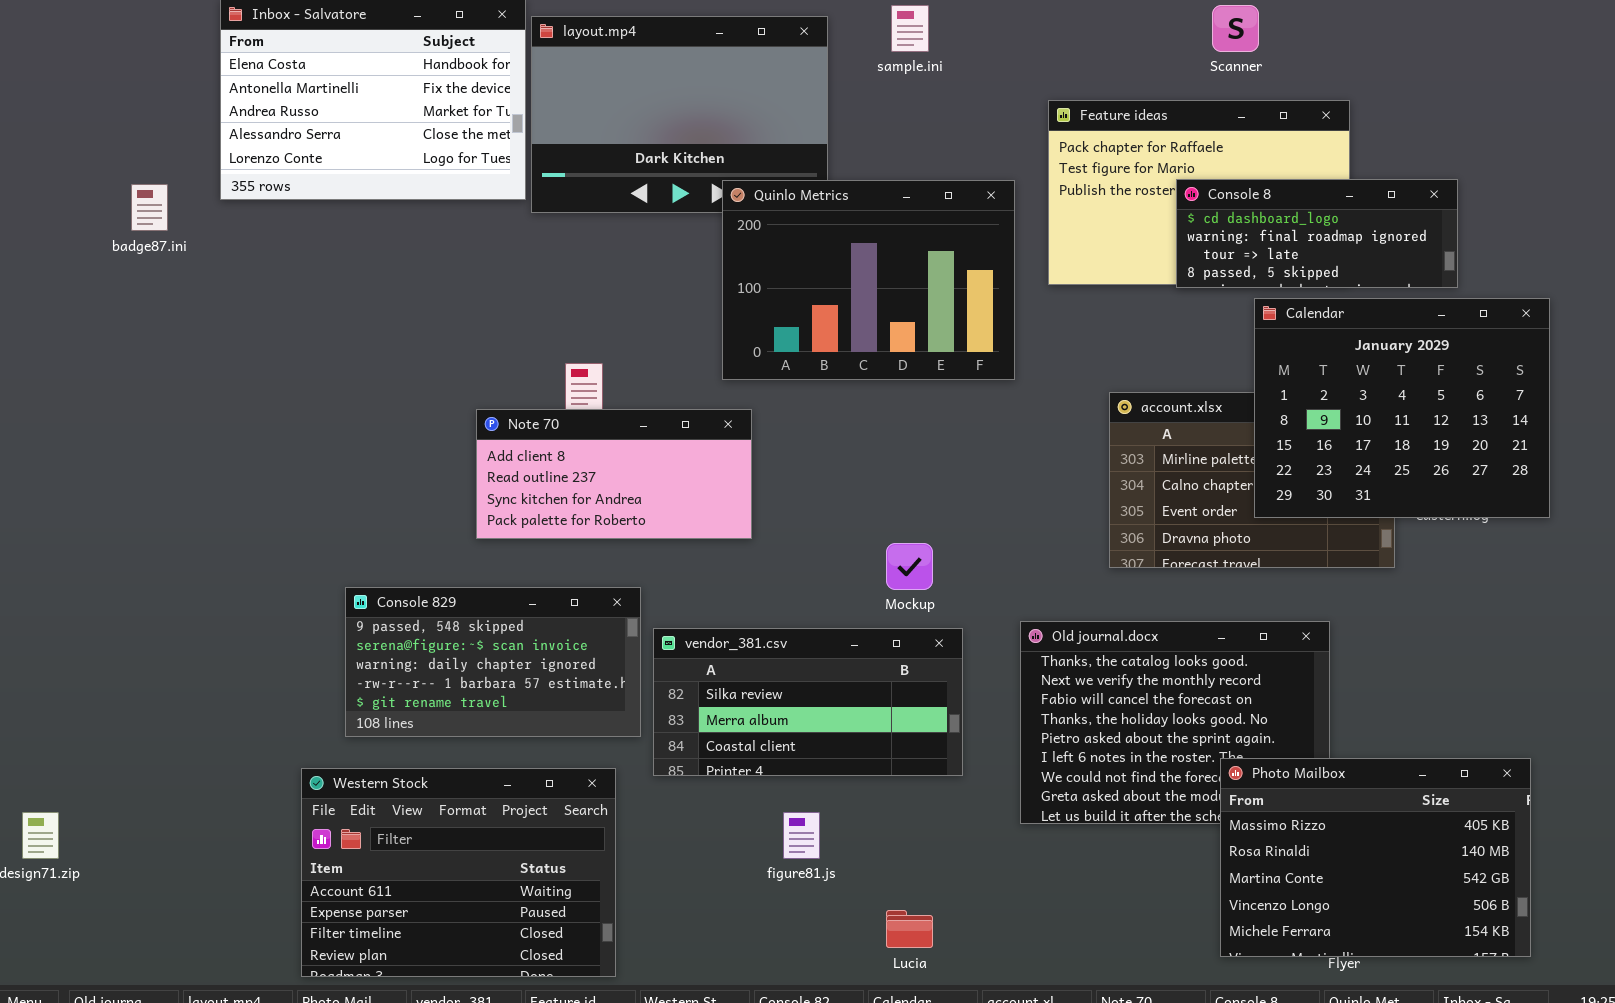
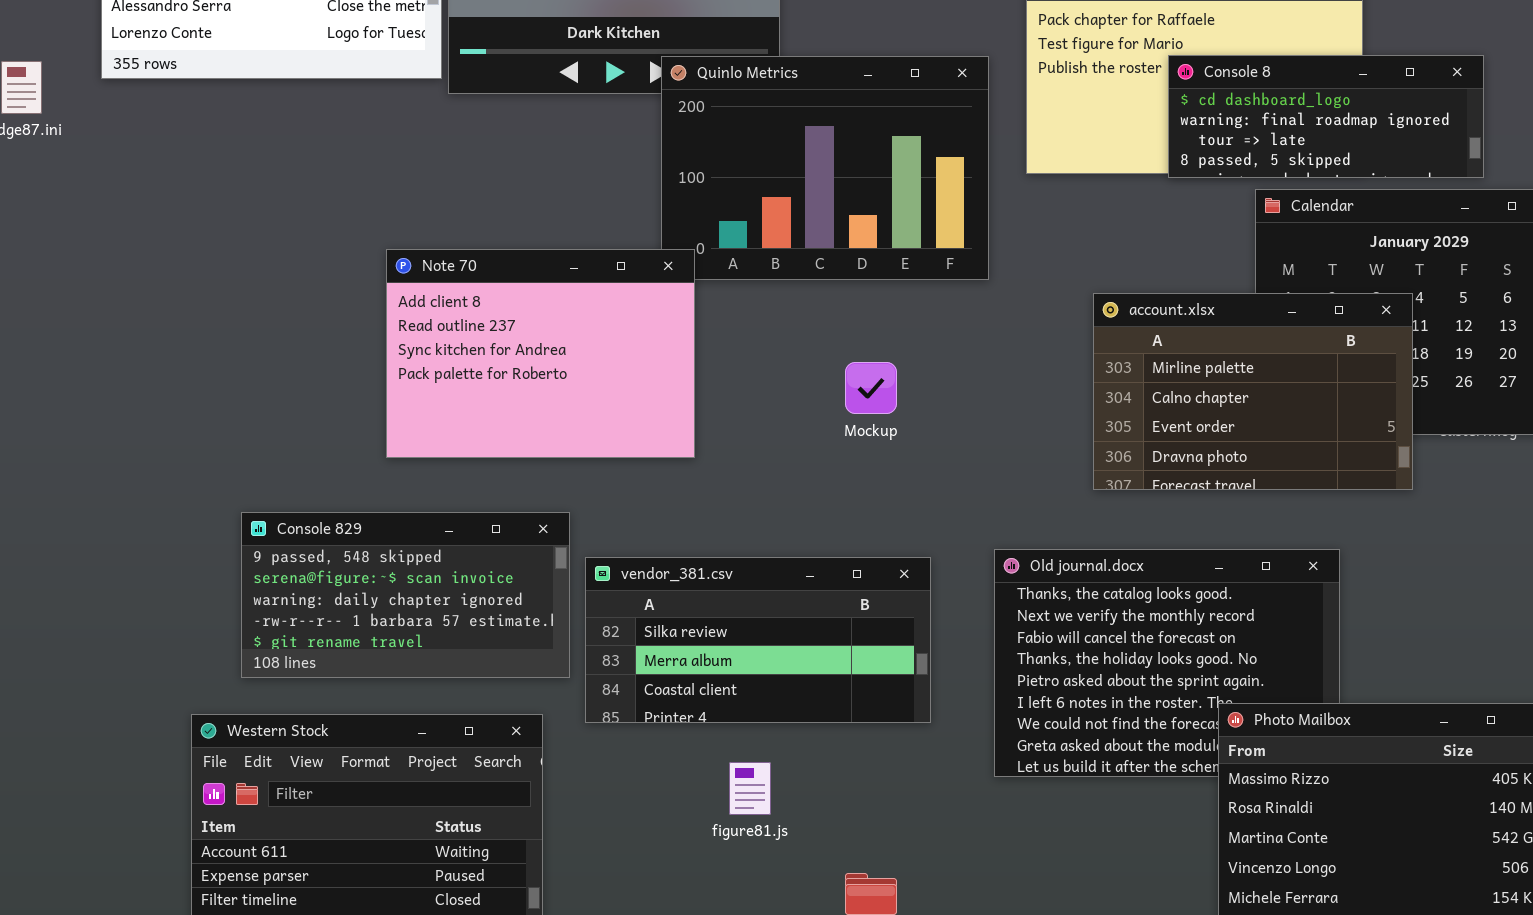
account.xlsx: [1109,392,1395,568] -> [1093,293,1413,490], raised
Note 70: [476,409,752,539] -> [386,249,695,458], resized
Mockup: [886,543,933,590] -> [845,362,897,414], moved

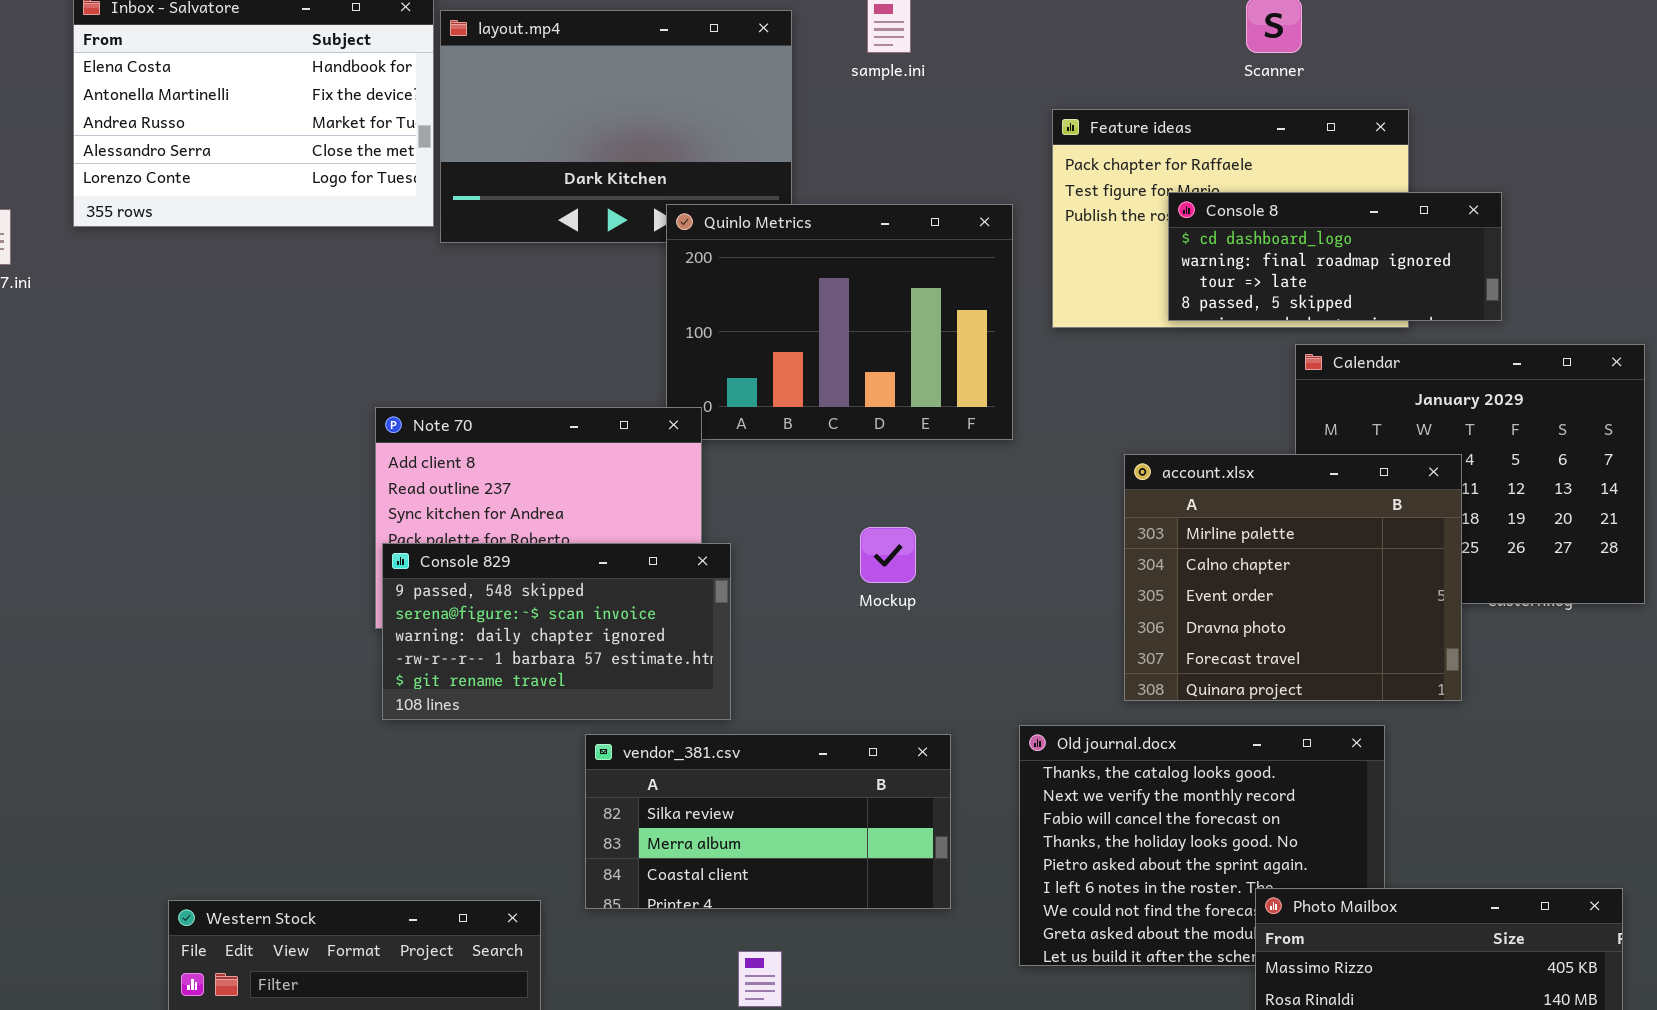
Console 8: [1168,55,1484,178] -> [1168,192,1502,321], moved
account.xlsx: [1093,293,1413,490] -> [1124,454,1462,701], resized
Console 829: [241,512,570,678] -> [382,543,731,720], moved

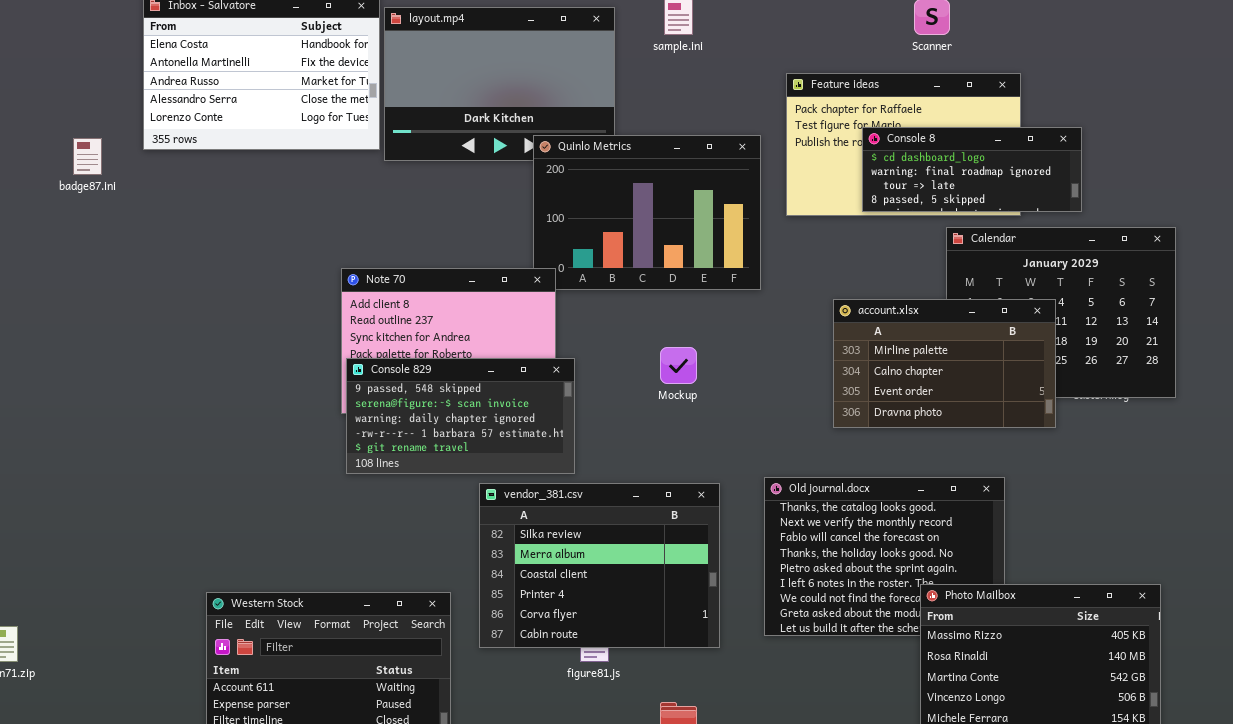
account.xlsx: [1124,454,1462,701] -> [833,299,1056,428], resized
vendor_381.csv: [585,734,951,909] -> [479,483,720,648], resized

